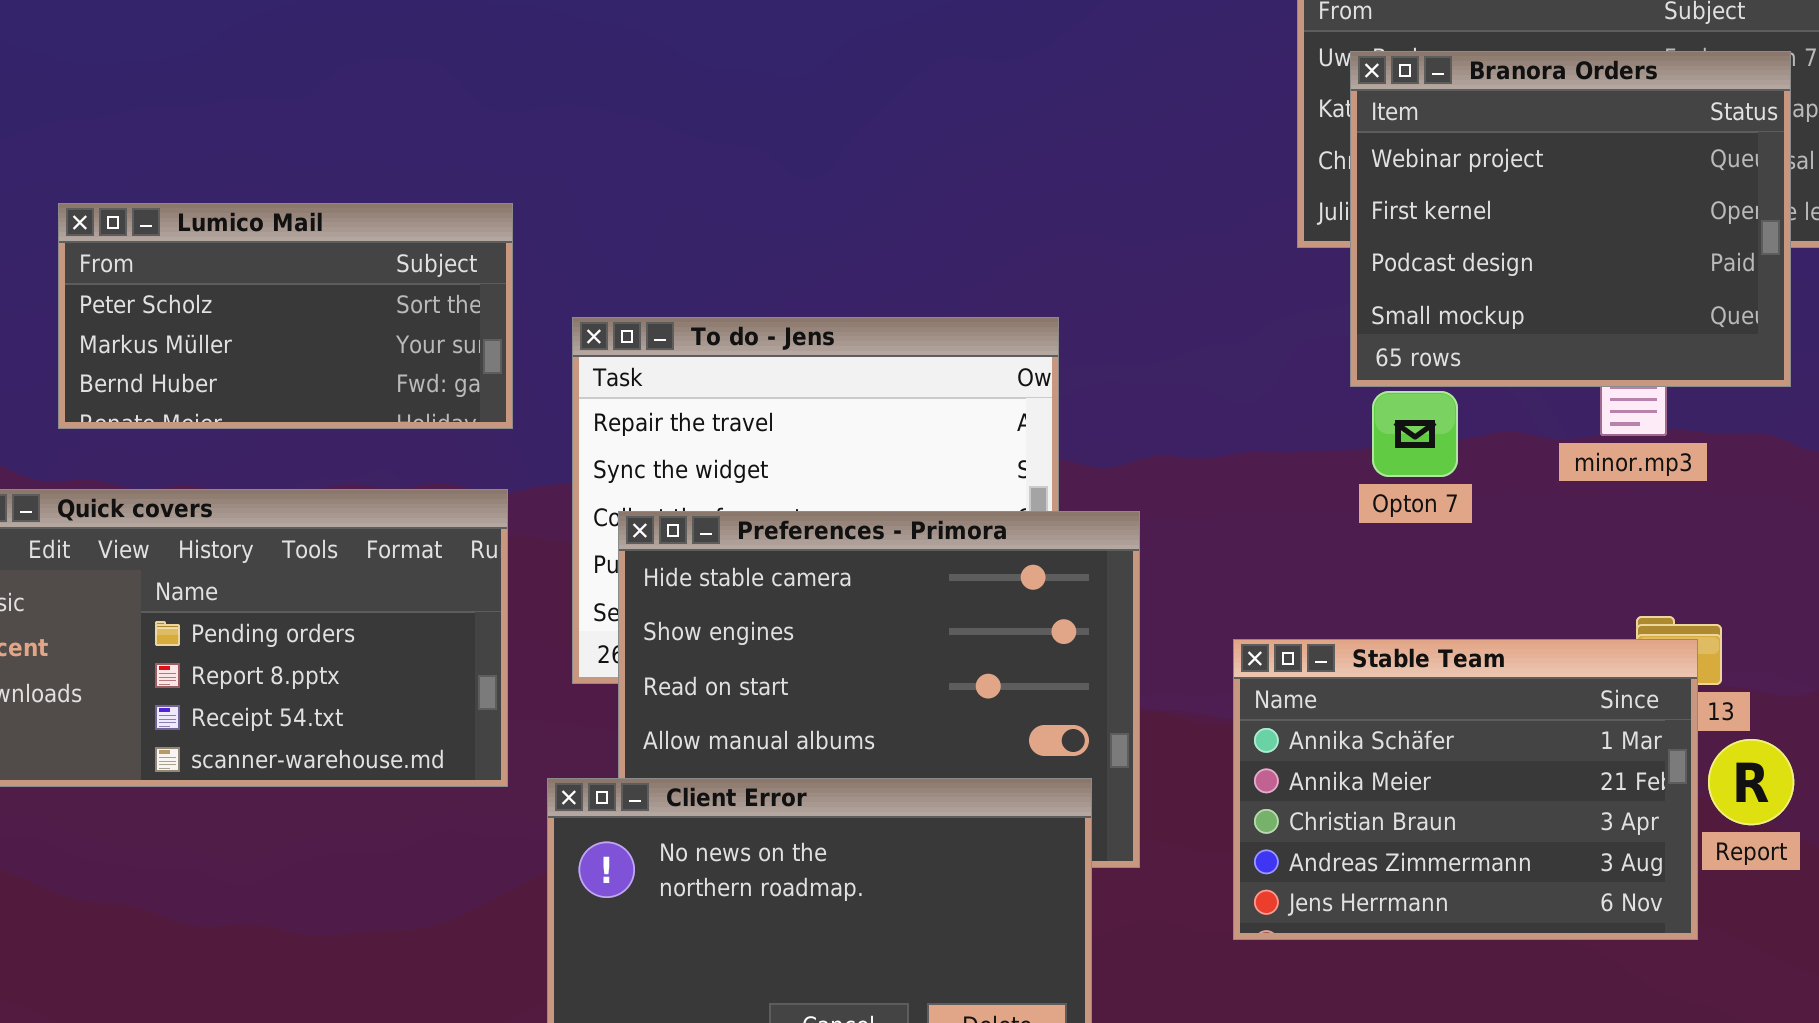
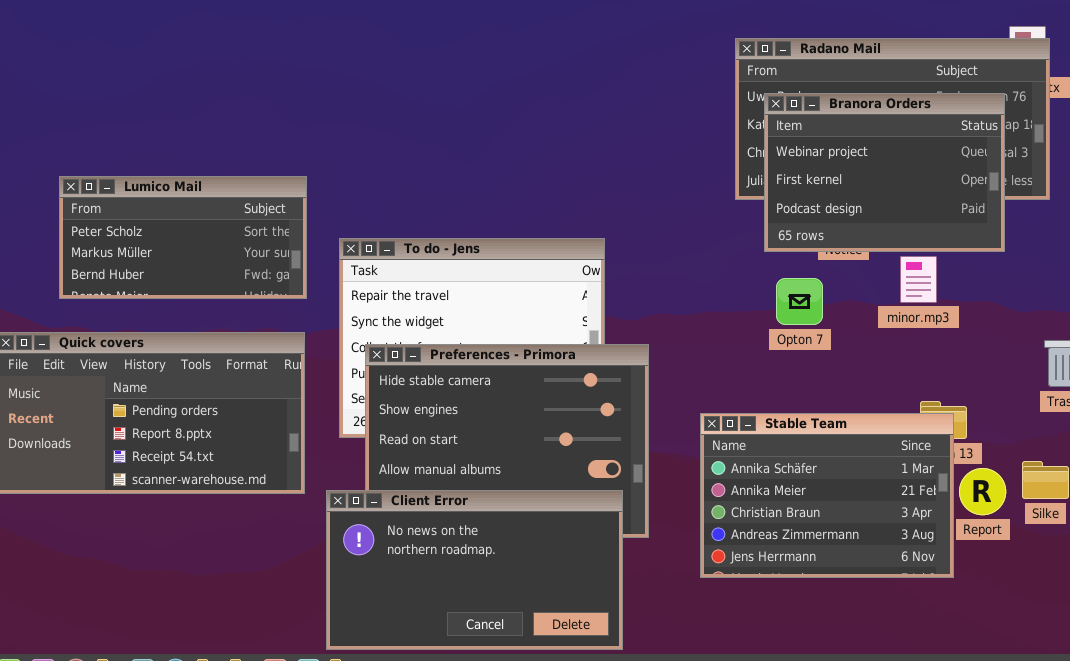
Branora Orders: [1350,51,1791,387] -> [764,93,1005,252], resized

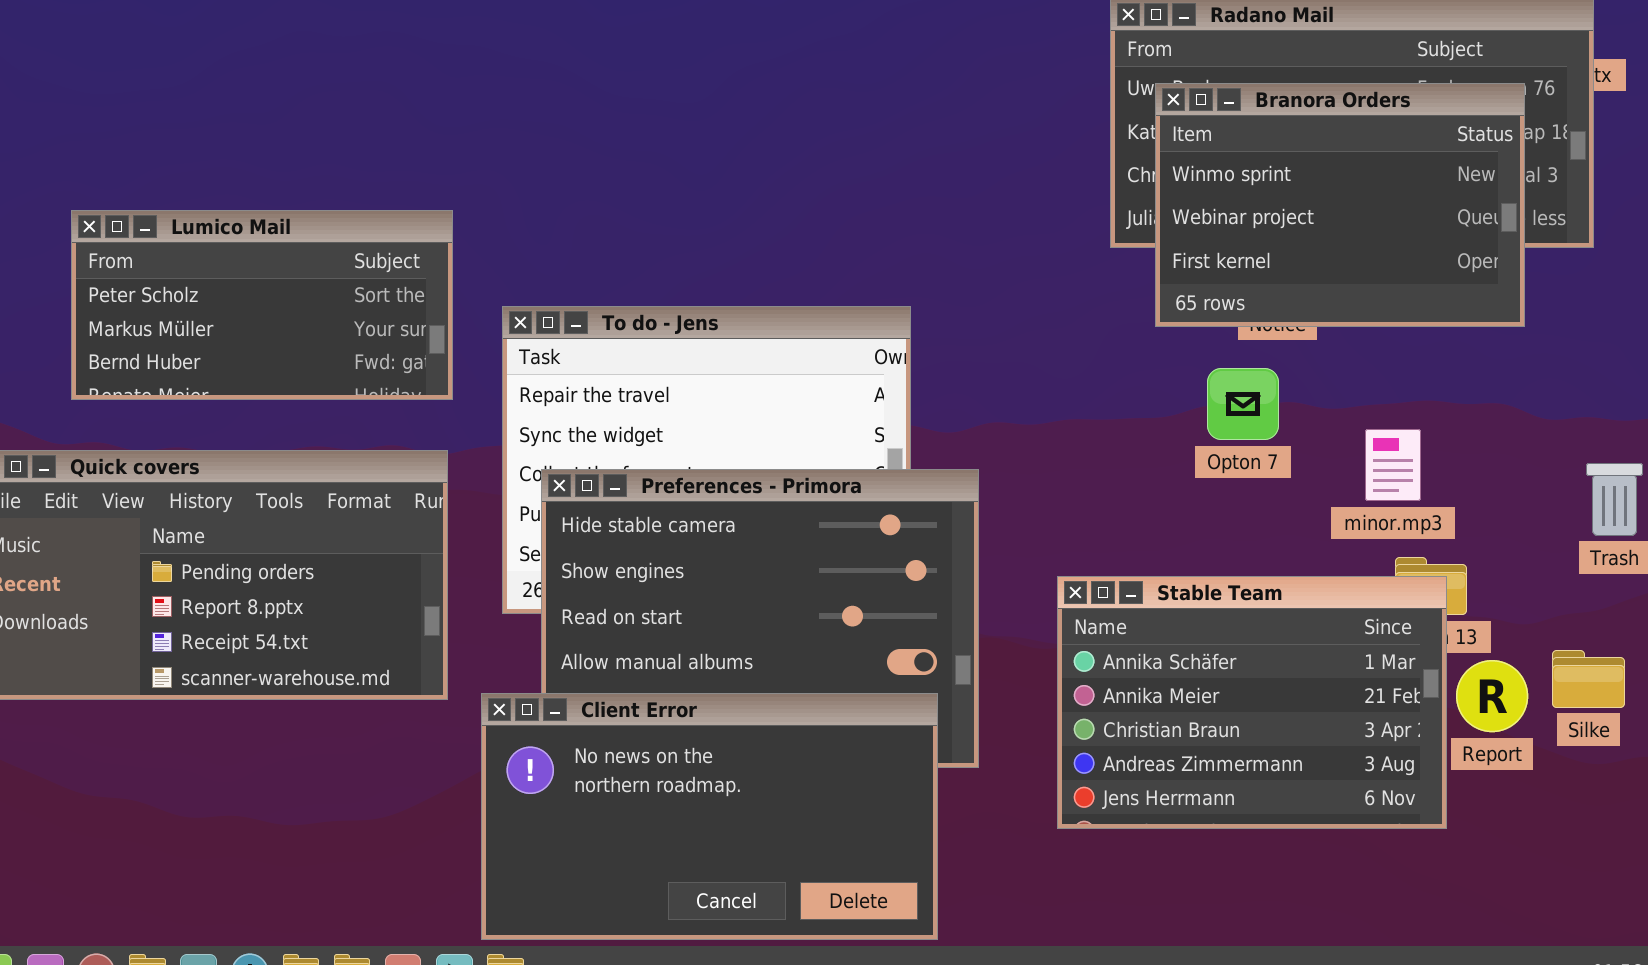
Branora Orders: [764,93,1005,252] -> [1155,83,1525,327], scrolled up 1 row
minor.mp3: [900,256,937,303] -> [1365,429,1421,501], moved
Opton 7: [776,278,823,325] -> [1207,368,1279,440], moved

